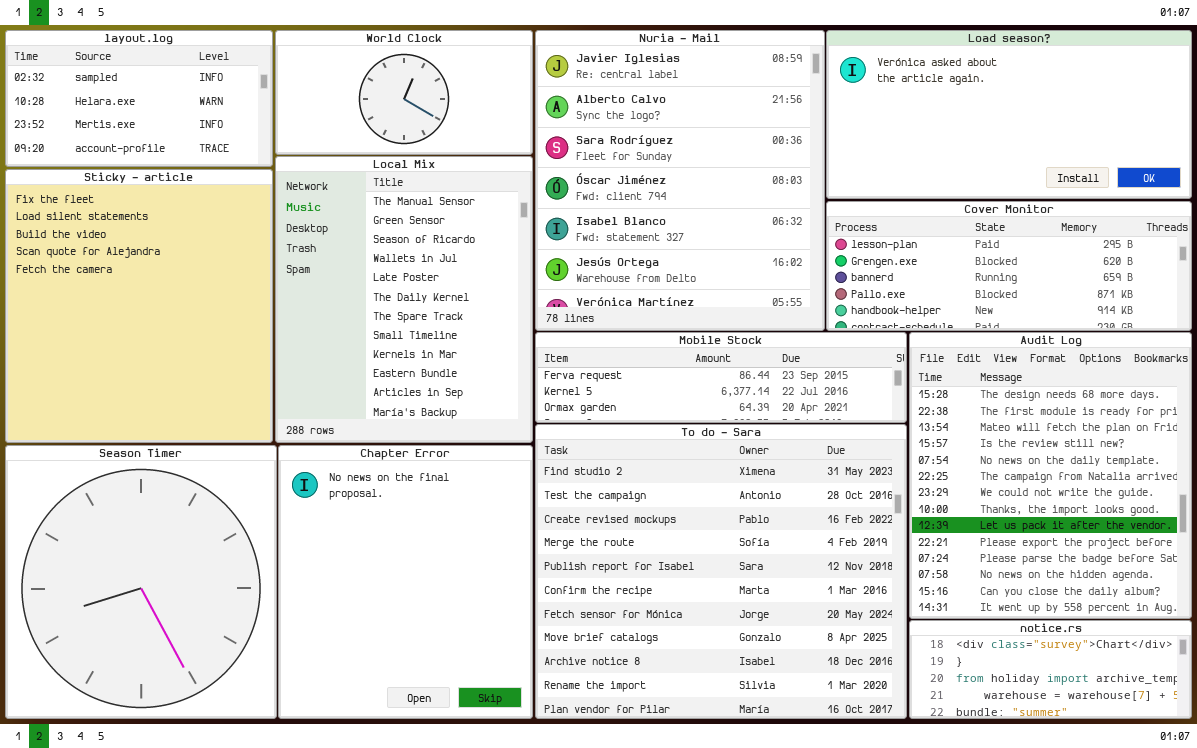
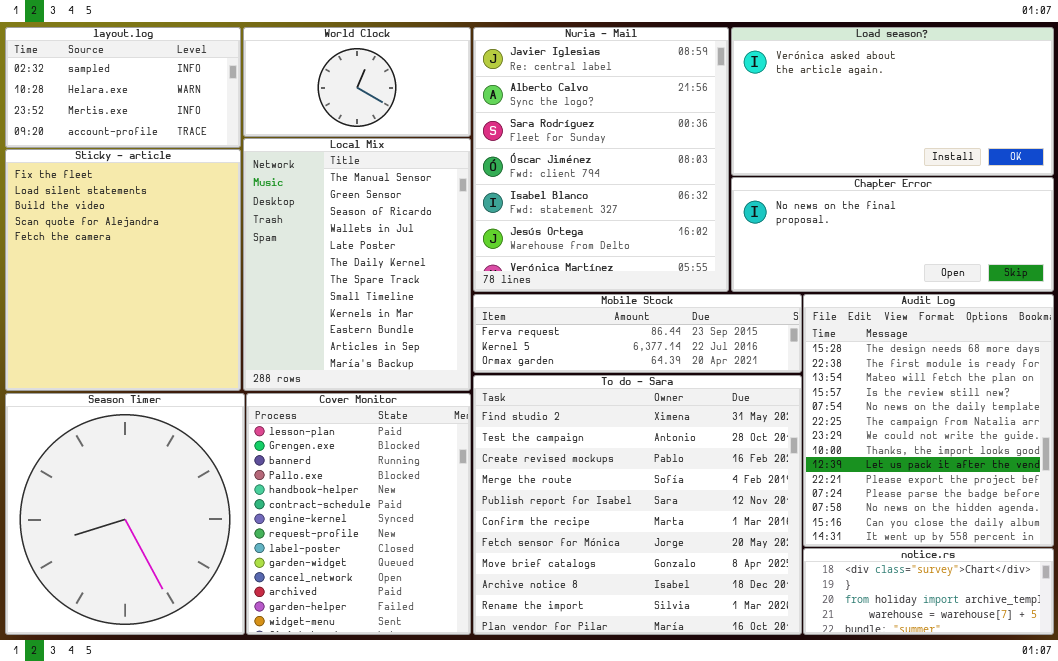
Cover Monitor: [826,201,1192,331] -> [246,393,471,635], moved, resized
Chapter Error: [278,445,533,719] -> [731,177,1054,292], moved, resized

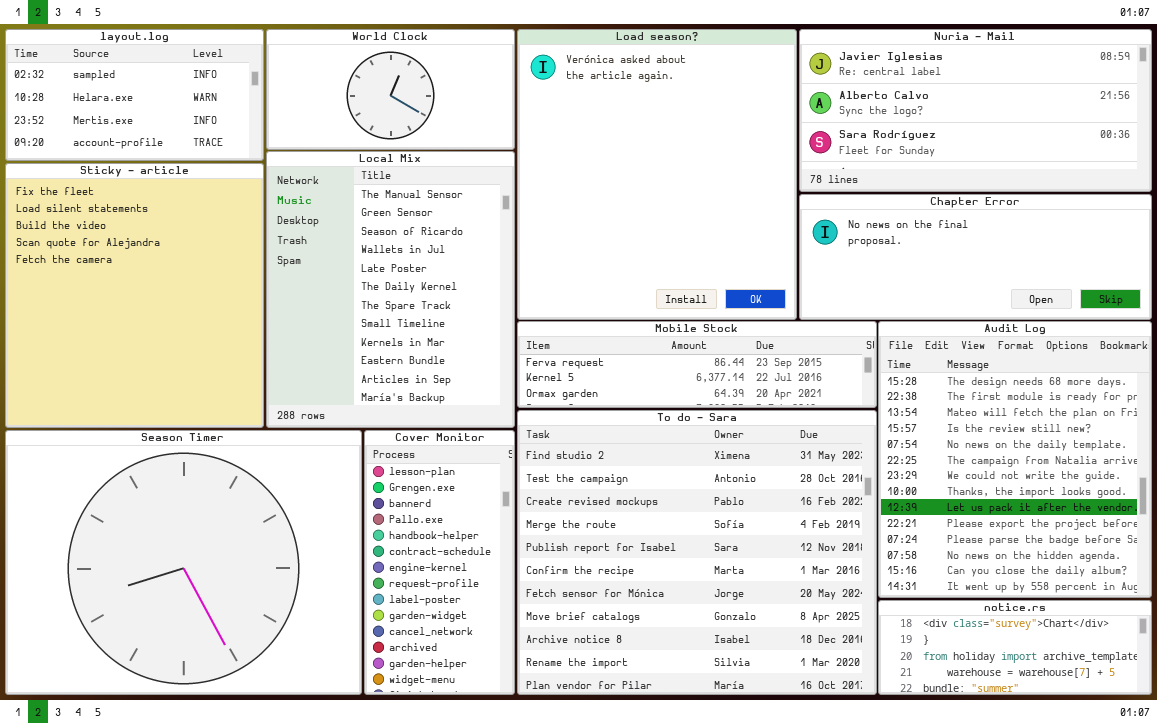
Nuria - Mail: [473,27,729,292] -> [799,29,1152,192], moved, resized
Load season?: [731,27,1054,176] -> [517,29,797,320], moved, resized
Season Timer: [5,393,245,635] -> [5,430,362,695], resized
Cover Monitor: [246,393,471,635] -> [364,430,515,695], resized

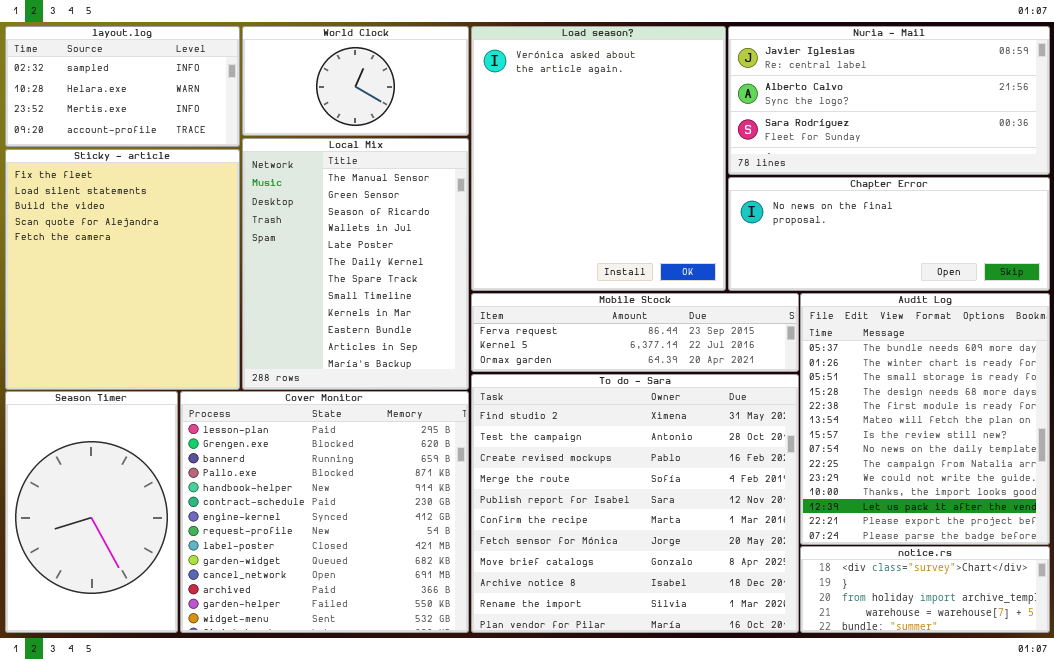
Audit Log: [878,321,1152,598] -> [800,293,1050,545], scrolled up 3 rows
Season Timer: [5,430,362,695] -> [5,391,178,633], resized
Cover Monitor: [364,430,515,695] -> [180,391,469,633], resized

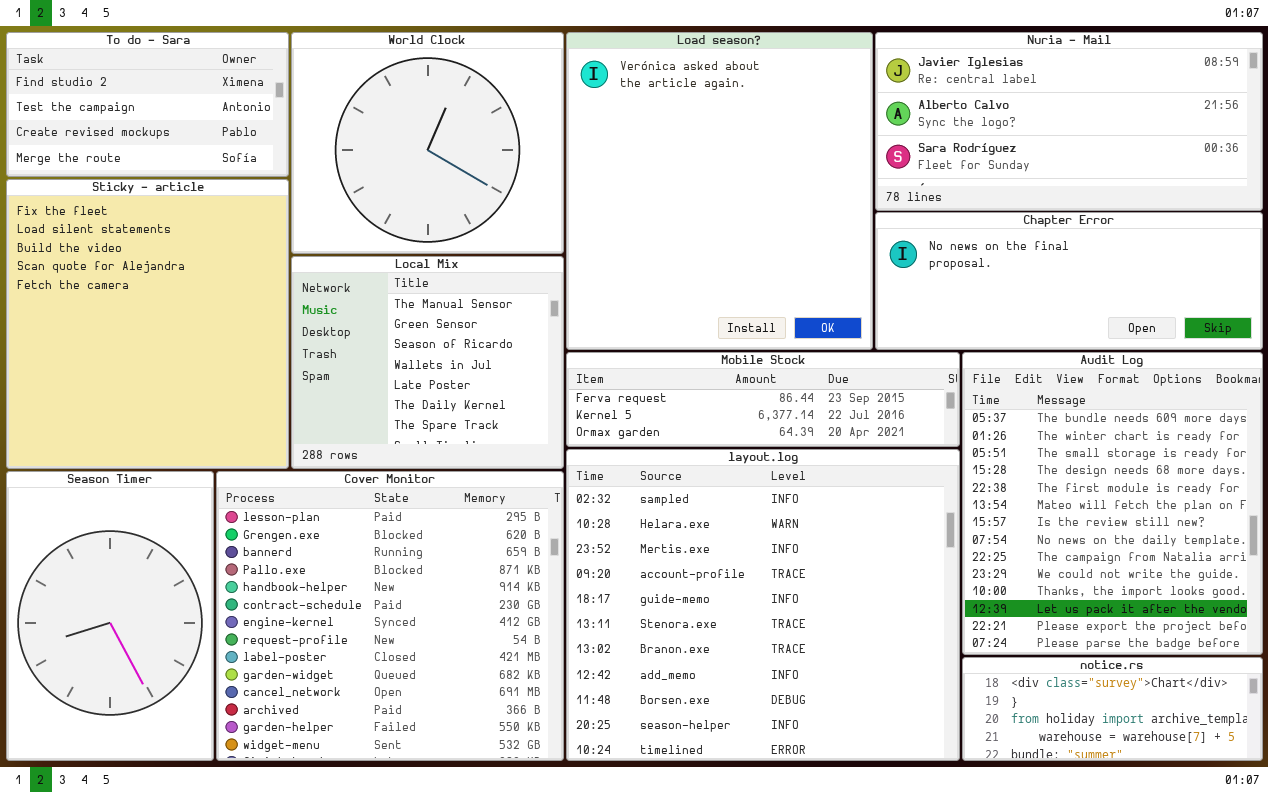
layout.log: [5,26,240,147] -> [566,449,960,761], moved, resized
World Clock: [242,26,469,136] -> [291,32,564,254], resized
Local Mix: [242,138,469,390] -> [291,256,564,469], resized
To do - Sara: [471,374,799,633] -> [6,32,289,177], moved, resized

